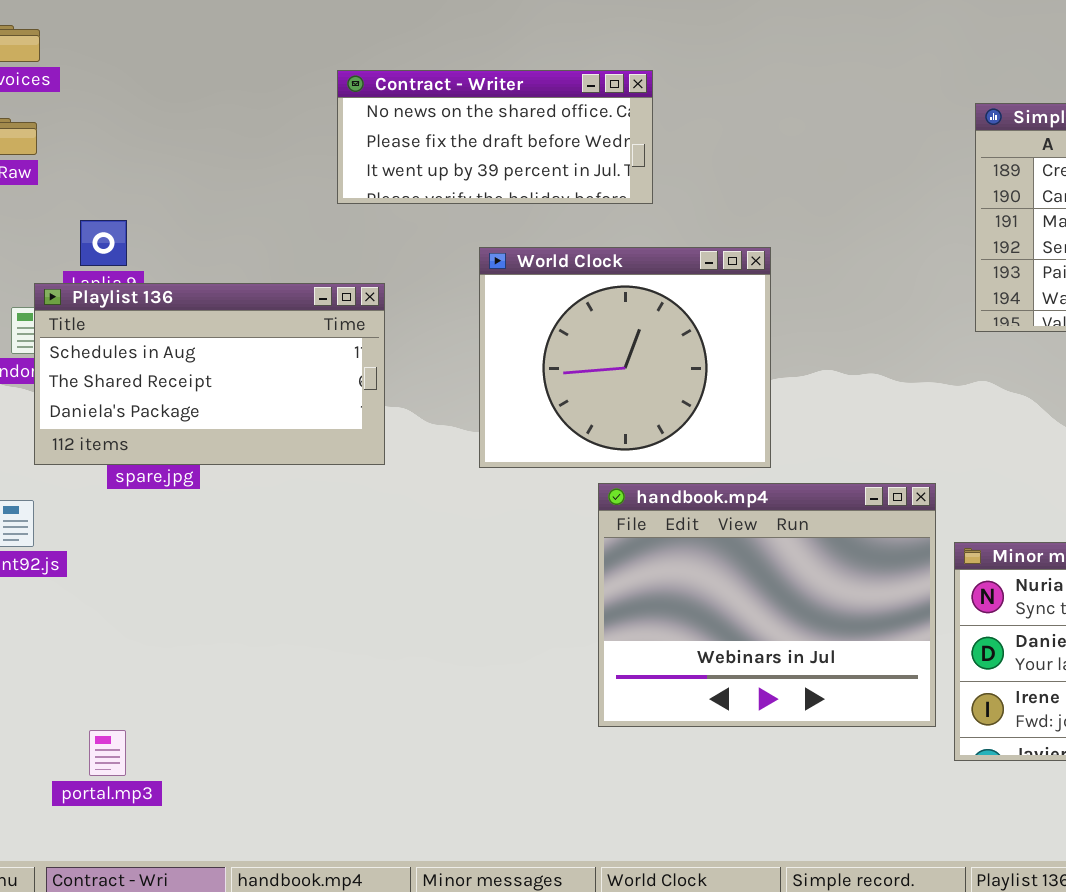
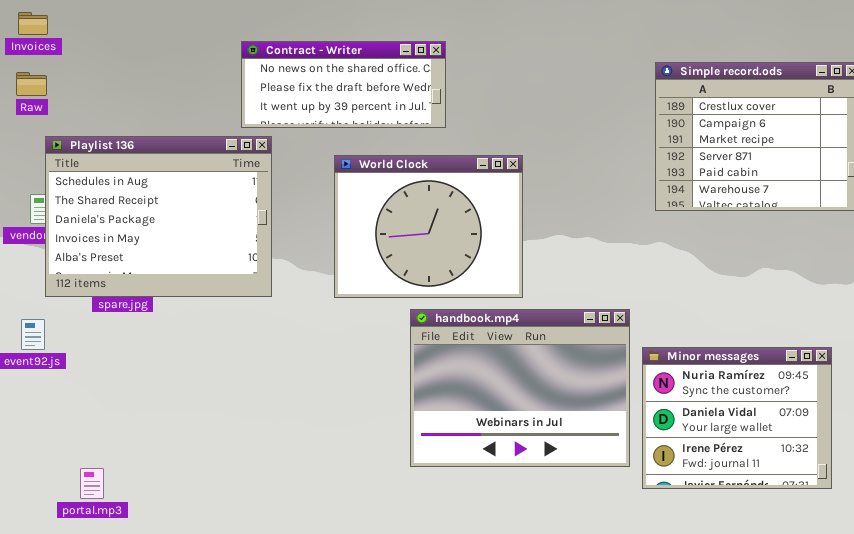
Playlist 136: [34,283,385,465] -> [45,136,272,297], resized

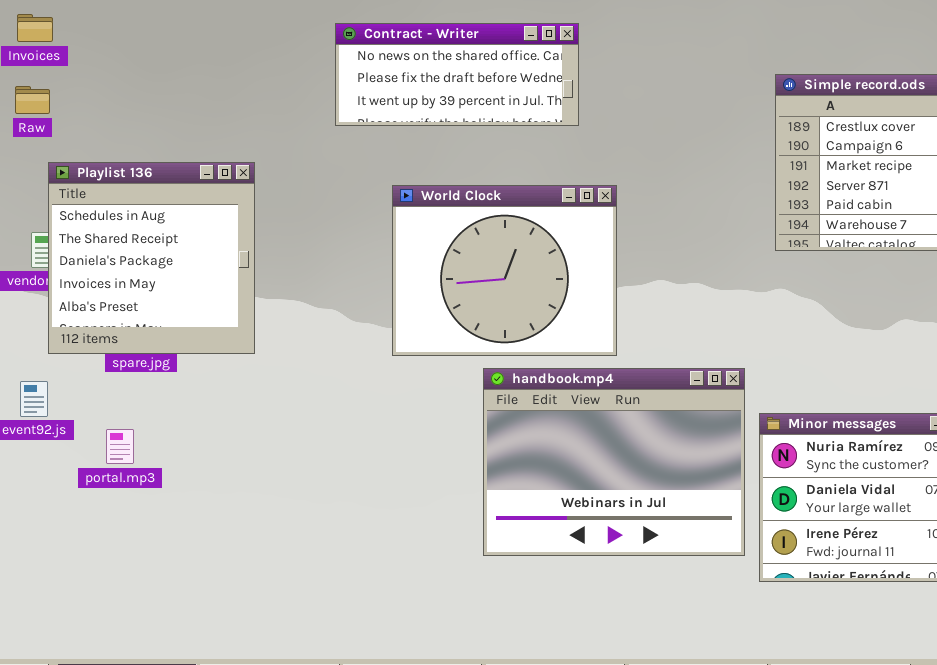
Contract - Writer: [241,41,446,128] -> [335,23,579,126], moved
Playlist 136: [45,136,272,297] -> [48,162,255,354], resized
portal.mp3: [80,468,104,499] -> [106,429,134,464], moved

